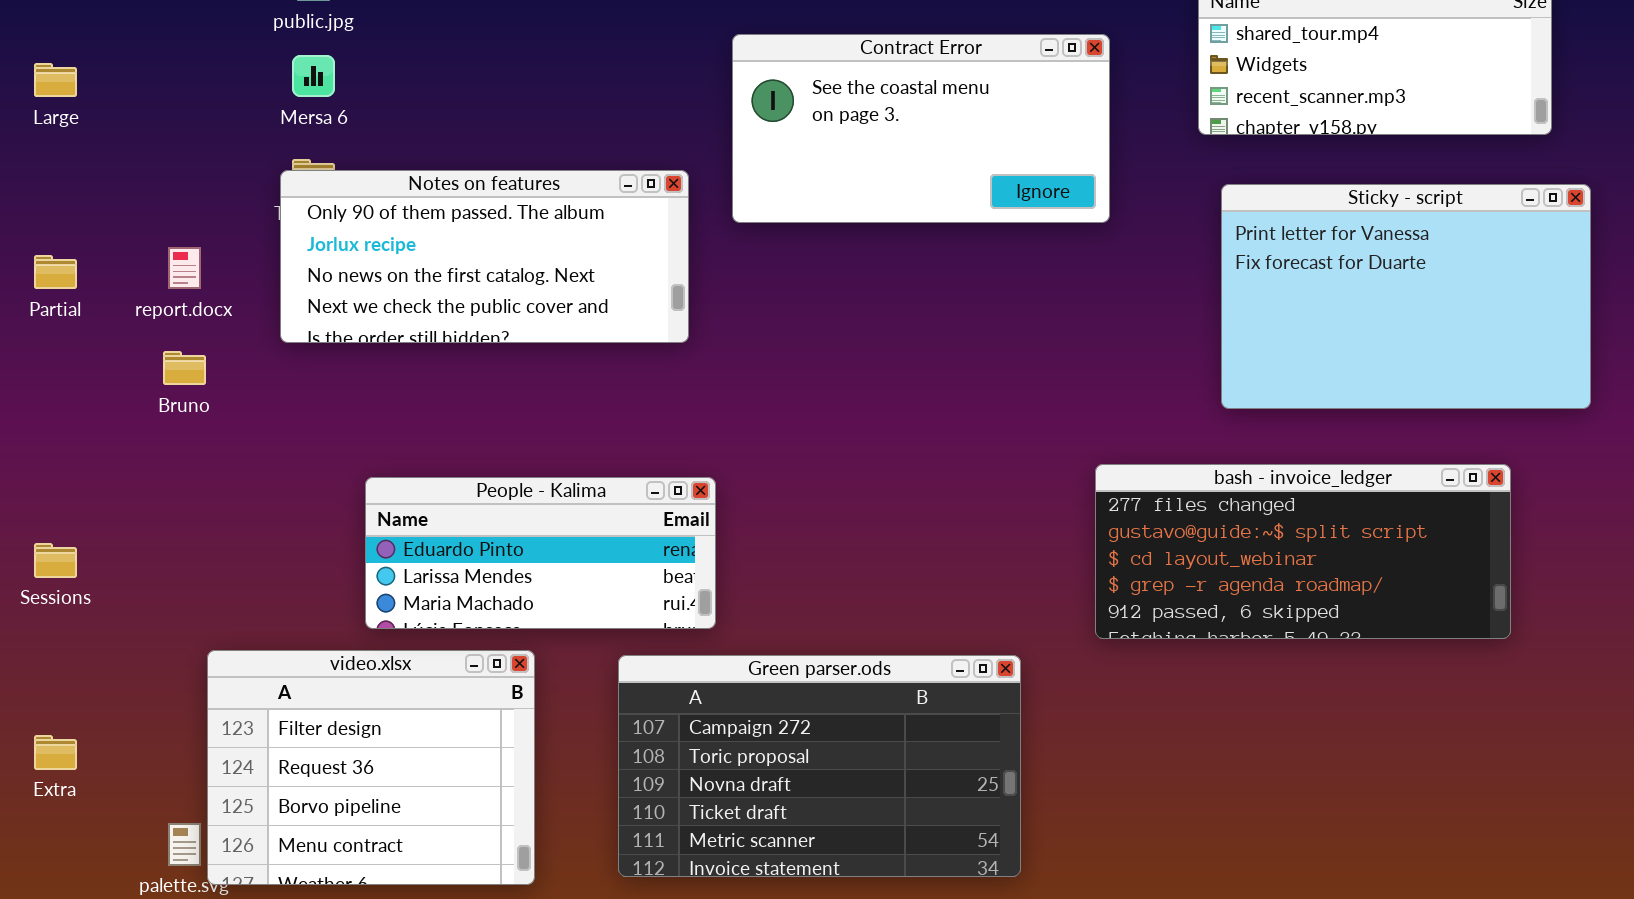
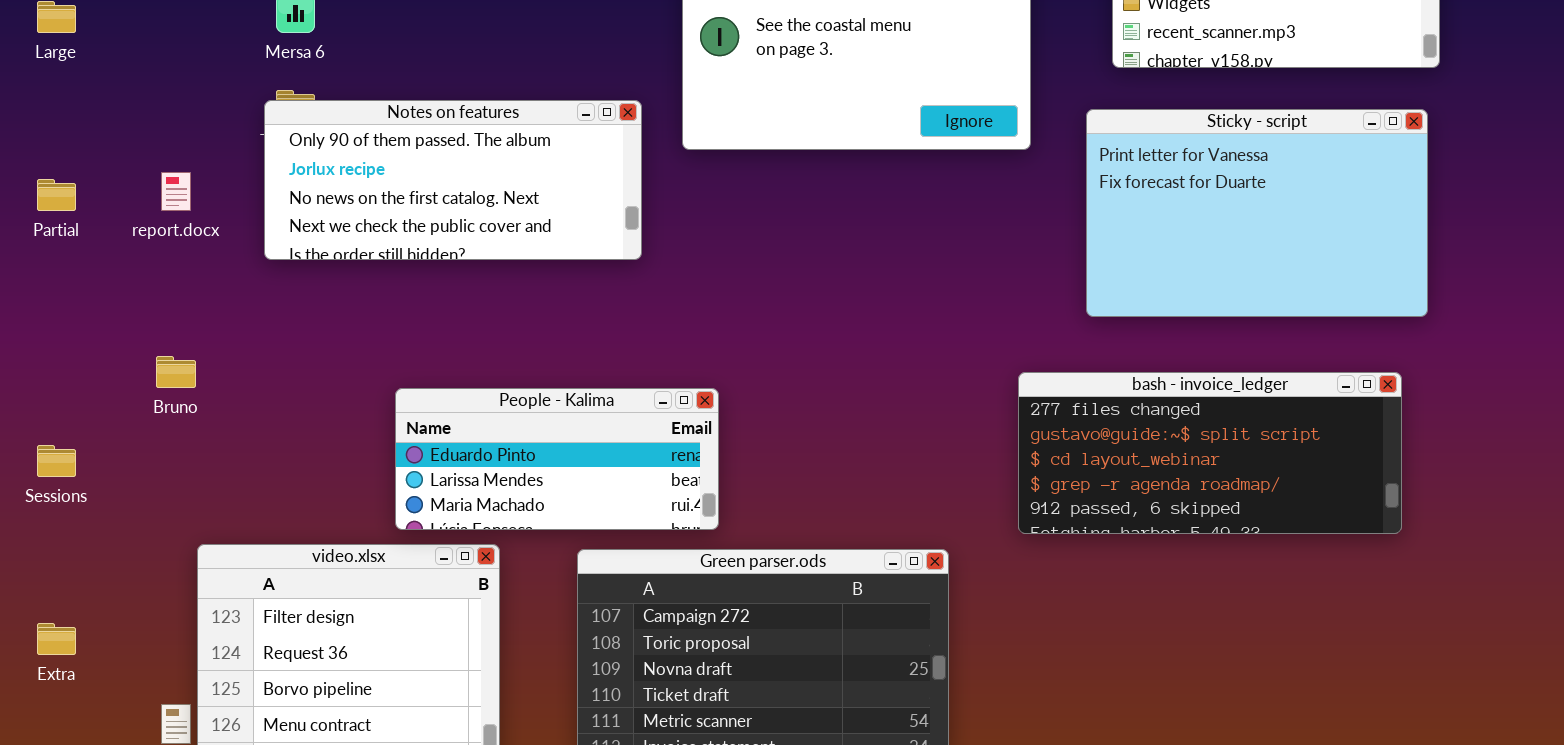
Sticky - script: [1221,184,1591,409] -> [1086,109,1428,317], moved
Bruno: [163,351,206,385] -> [156,356,196,388], moved
People - Kalima: [365,477,716,629] -> [395,388,719,530], moved

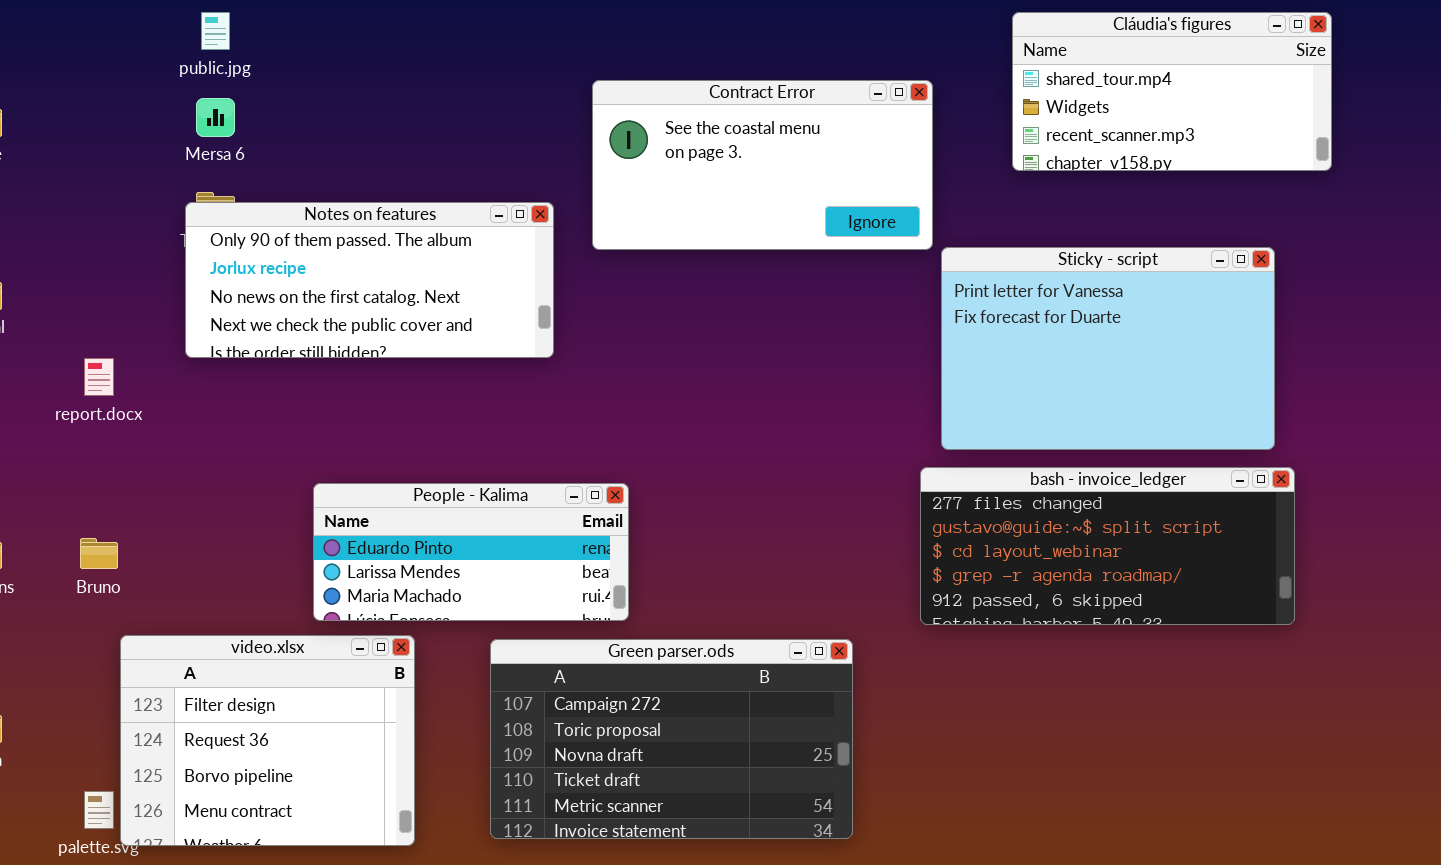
Sticky - script: [1086,109,1428,317] -> [941,247,1275,450], moved
report.docx: [161,172,191,211] -> [84,358,114,396], moved
Bruno: [156,356,196,388] -> [80,538,118,569], moved

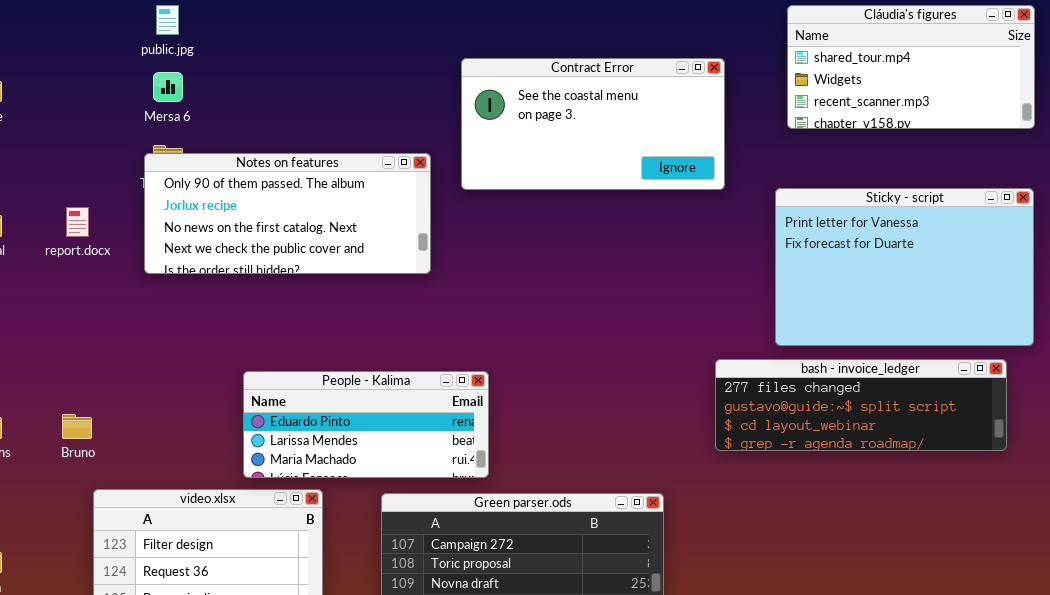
Sticky - script: [941,247,1275,450] -> [775,188,1034,346], moved
report.docx: [84,358,114,396] -> [66,207,89,237], moved
bash - invoice_ledger: [920,467,1295,625] -> [715,359,1007,451], resized

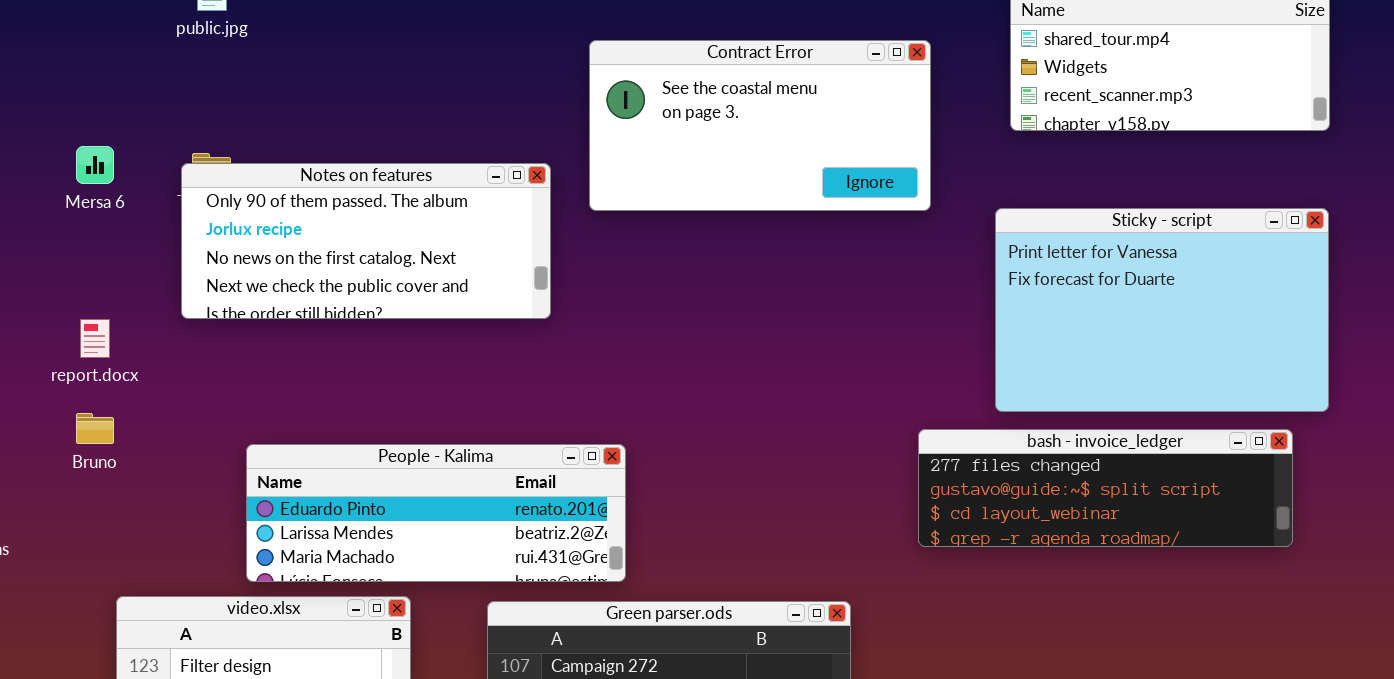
Mersa 6: [153,72,183,102] -> [76,146,114,184], moved
report.docx: [66,207,89,237] -> [80,319,110,358], moved
People - Kalima: [243,371,489,478] -> [246,444,626,582], resized
Bruno: [62,414,92,439] -> [76,413,114,444], moved

